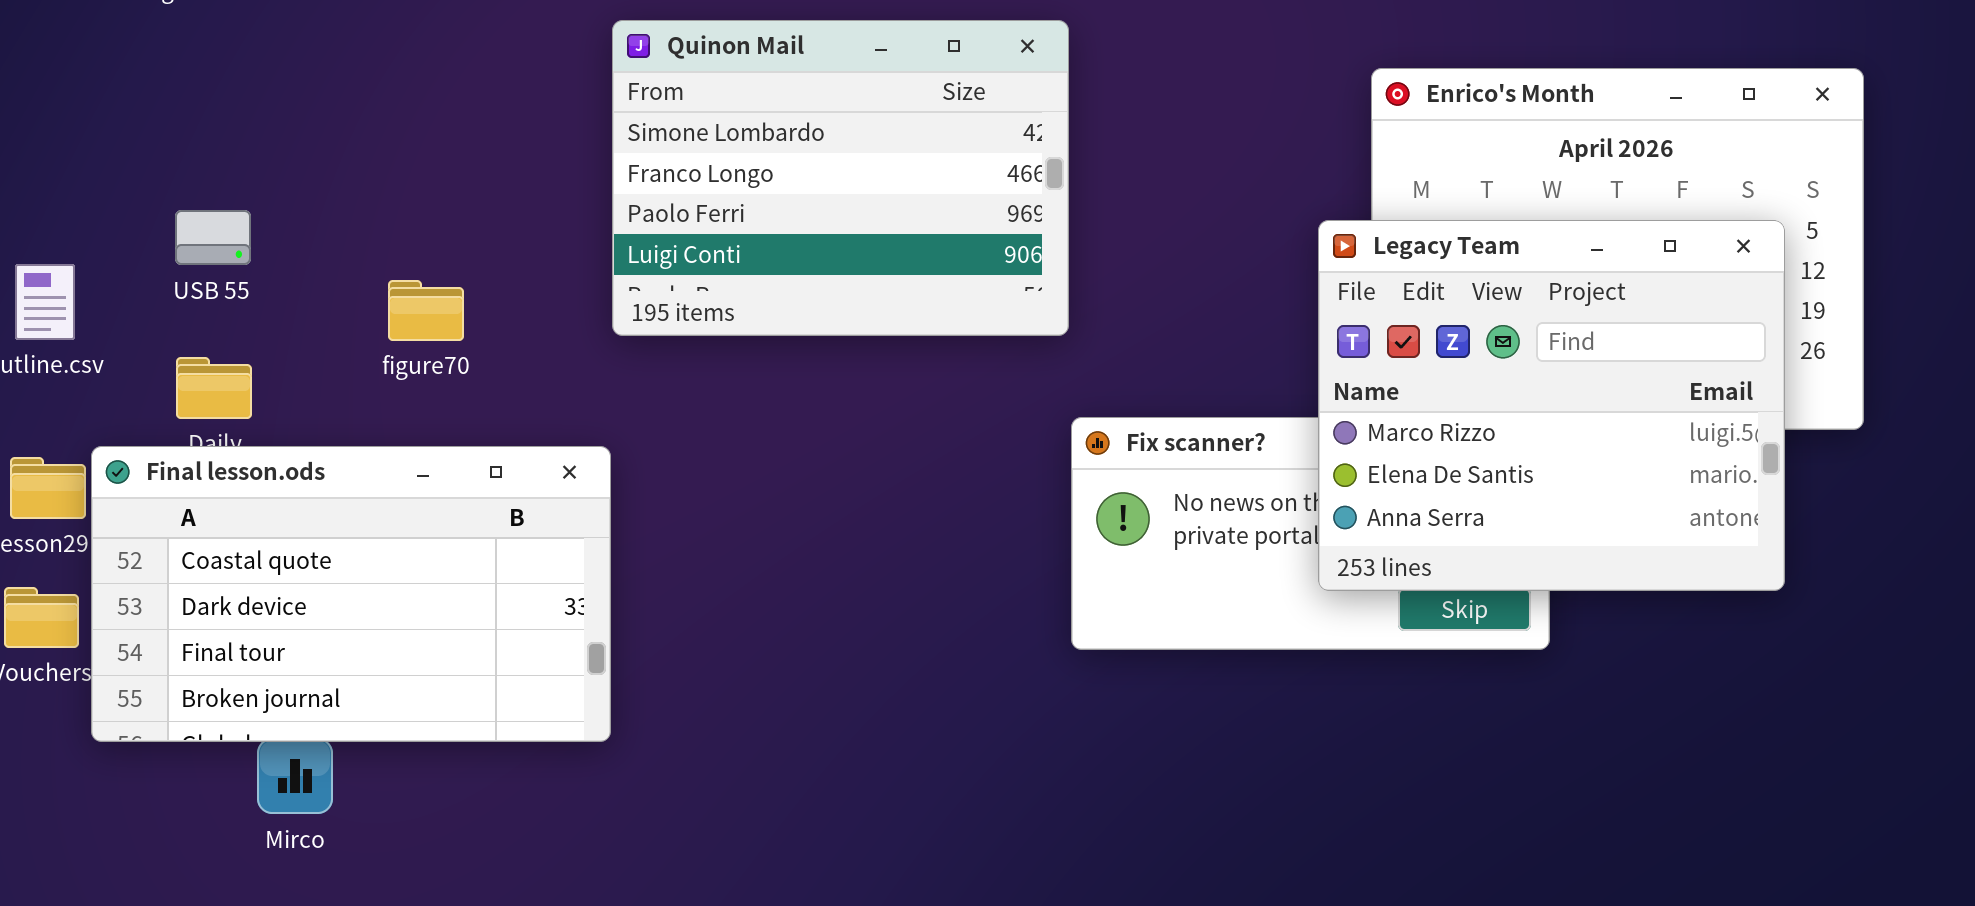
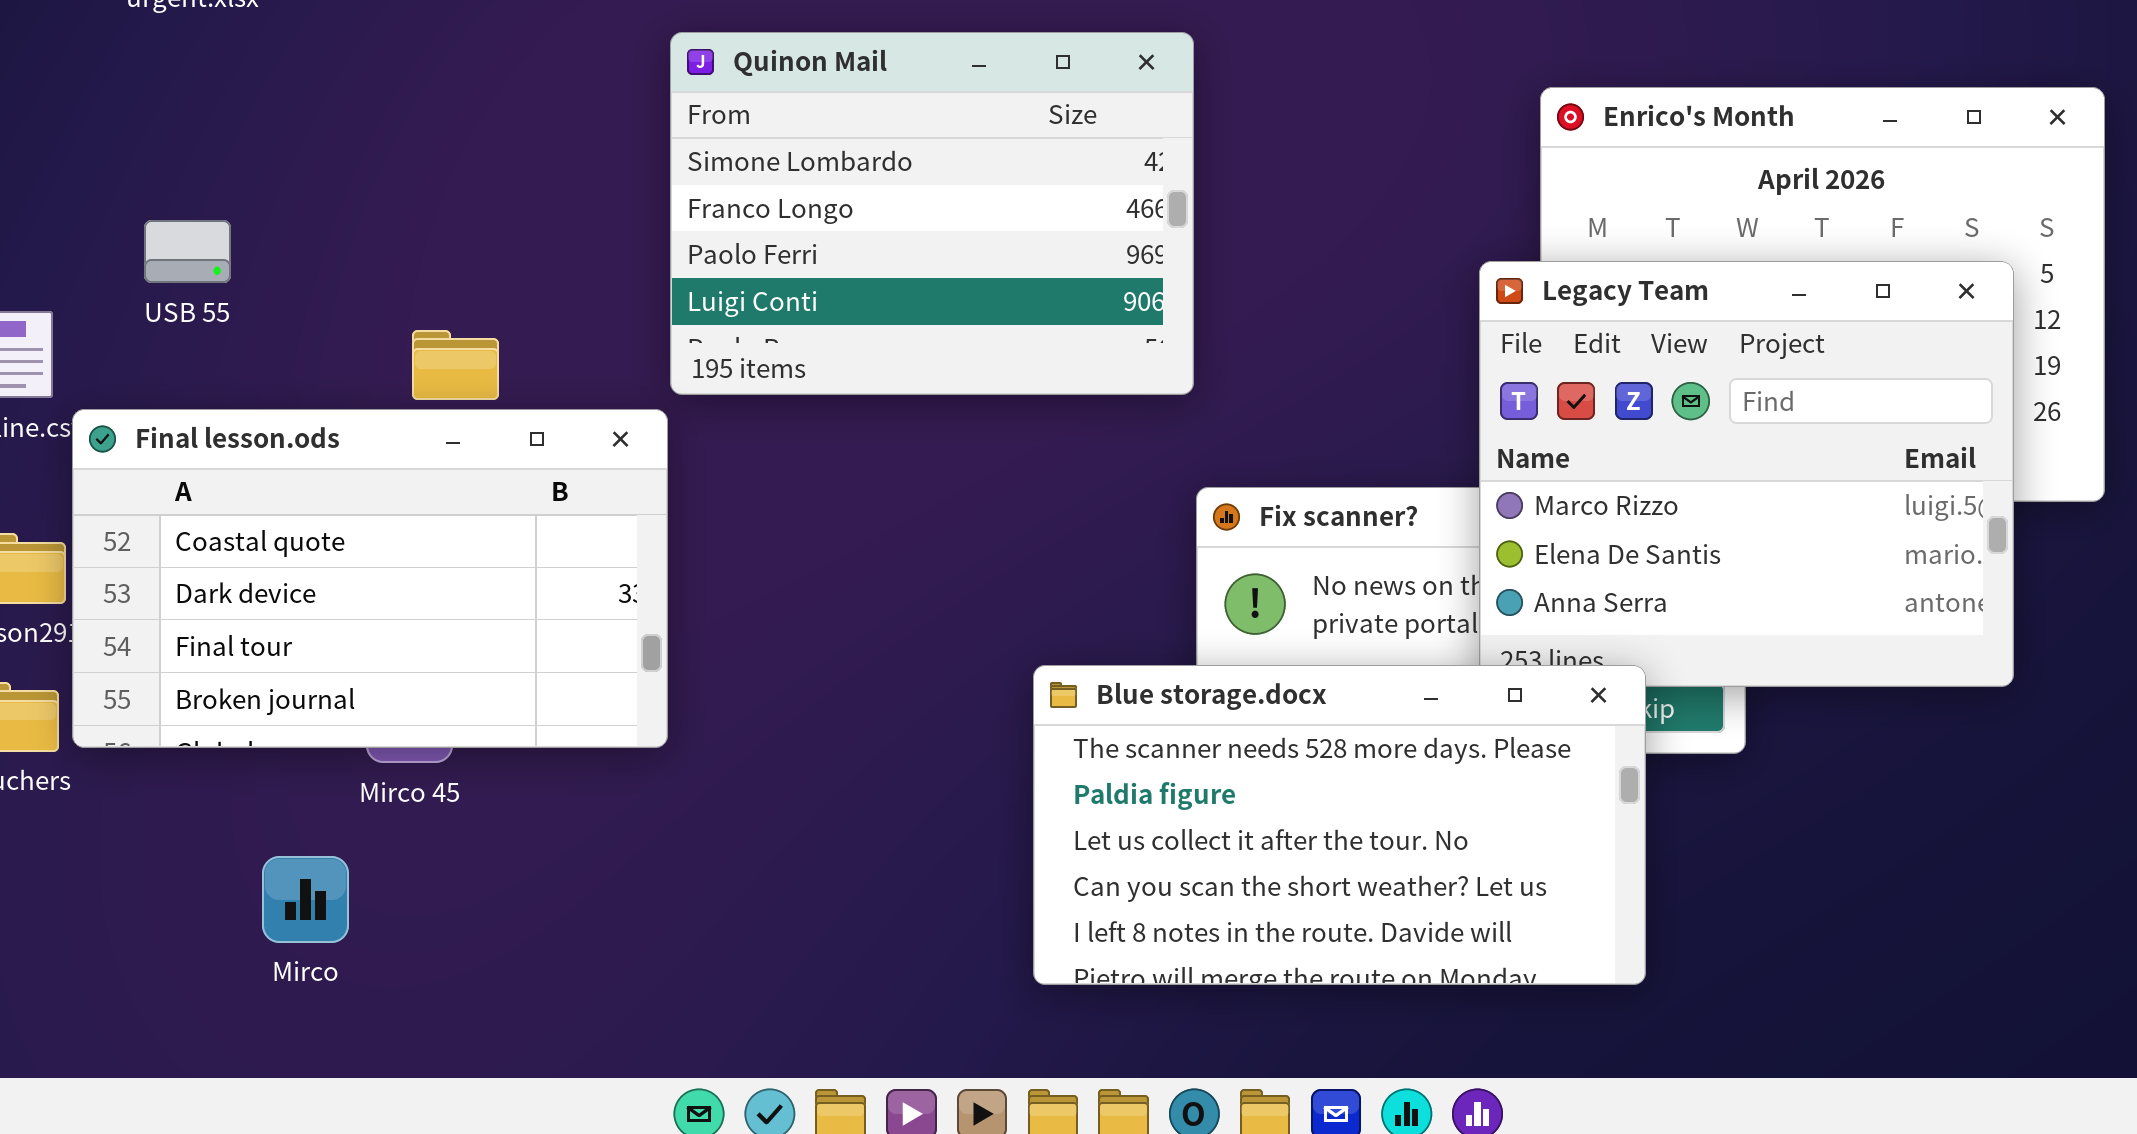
USB 55: [175,210,251,265] -> [144,220,231,283], moved
Final lesson.ods: [91,446,611,742] -> [72,409,668,748], moved
Blue storage.docx: none -> [1033,665,1646,985], opened

